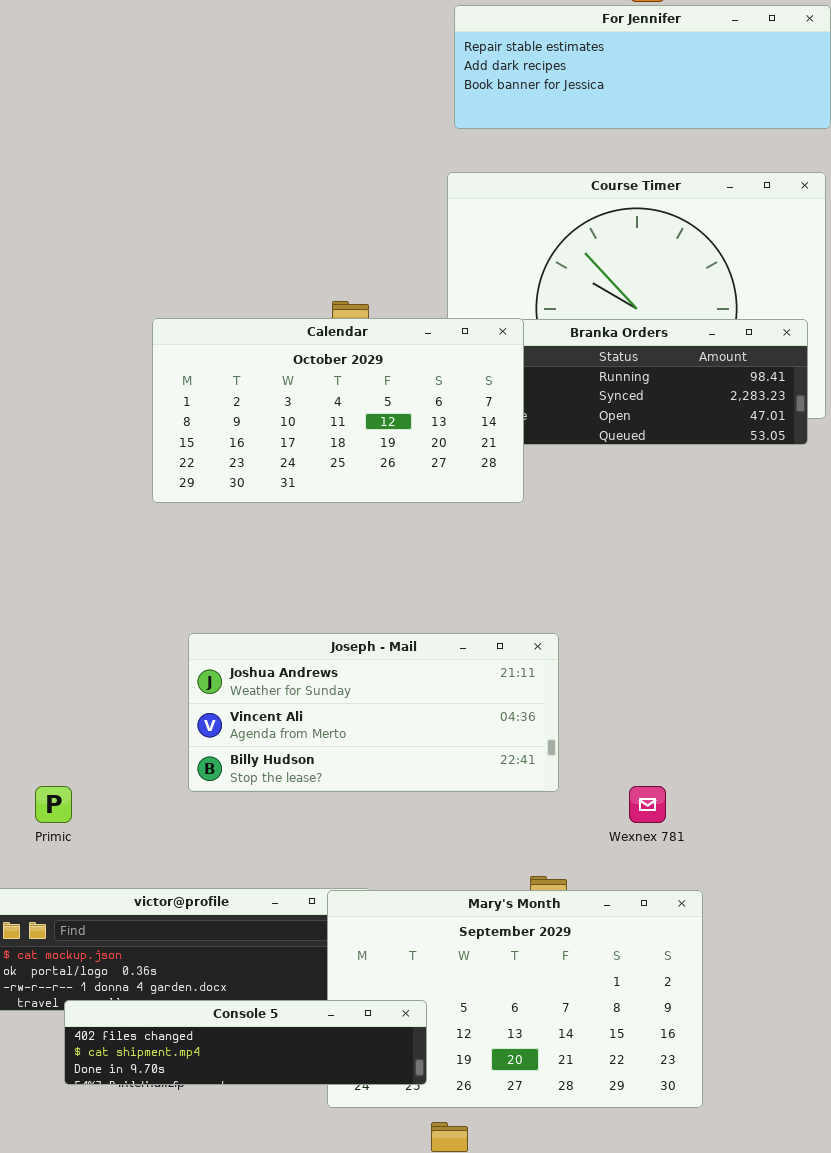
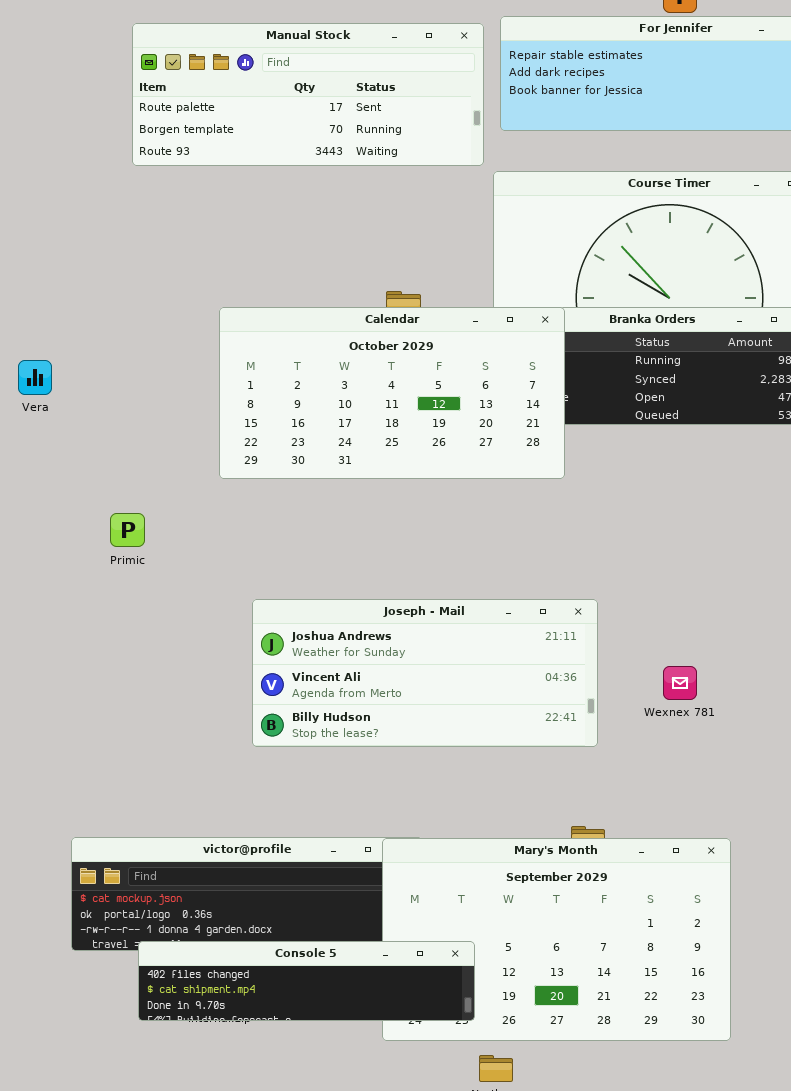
Manual Stock: none -> [132,23,484,166], opened
Primic: [35,786,72,823] -> [110,513,145,547], moved
Wexnex 781: [629,786,666,823] -> [663,666,697,700], moved

